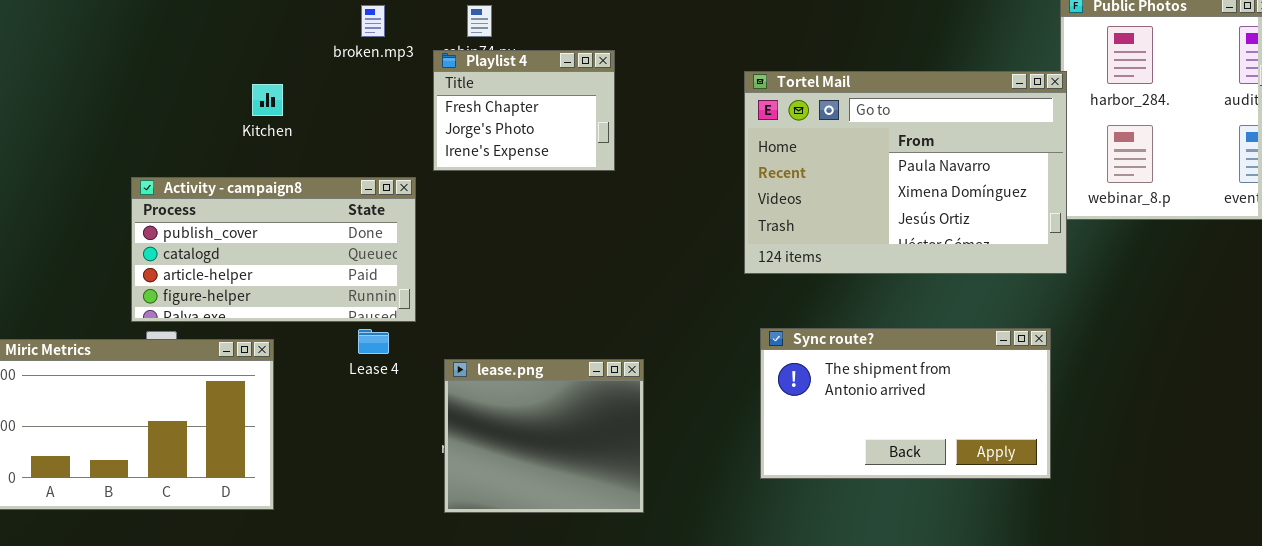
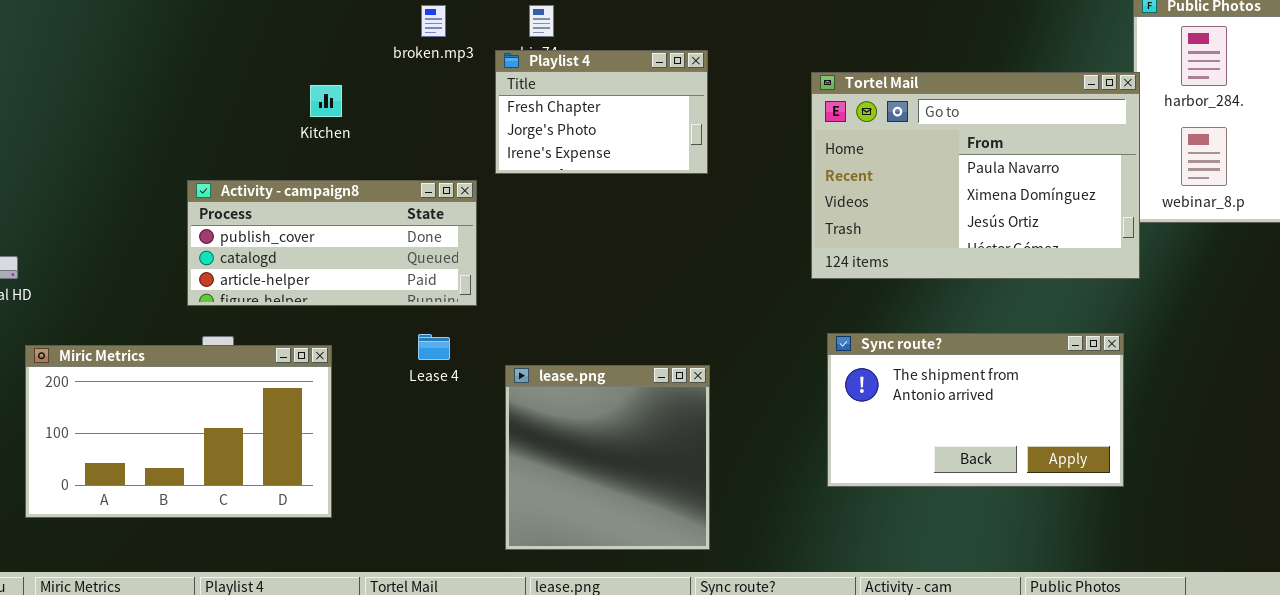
Playlist 4: [433,50,615,171] -> [495,50,708,174], resized
Activity - campaign8: [131,177,416,322] -> [187,180,477,306], resized
lease.png: [444,359,644,513] -> [505,365,710,550], resized

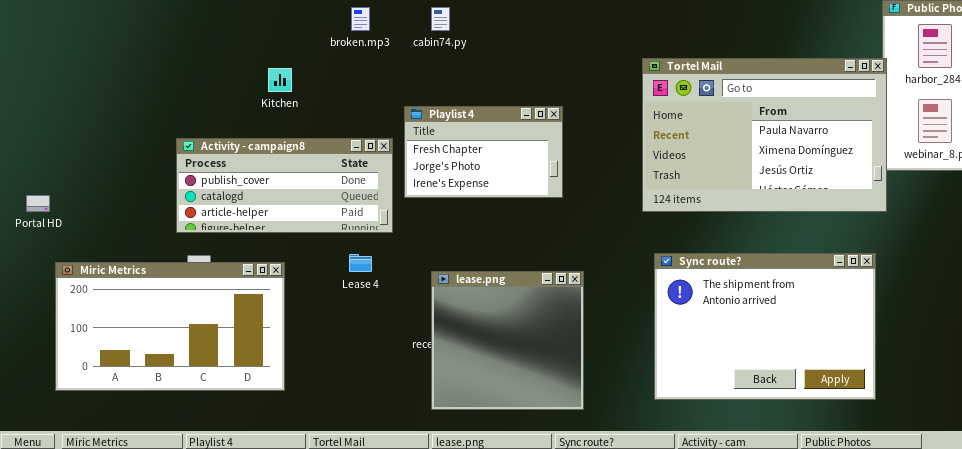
Playlist 4: [495,50,708,174] -> [404,106,563,198], moved
Sync route?: [827,333,1124,487] -> [654,253,876,400], resized
lease.png: [505,365,710,550] -> [431,271,584,410], moved

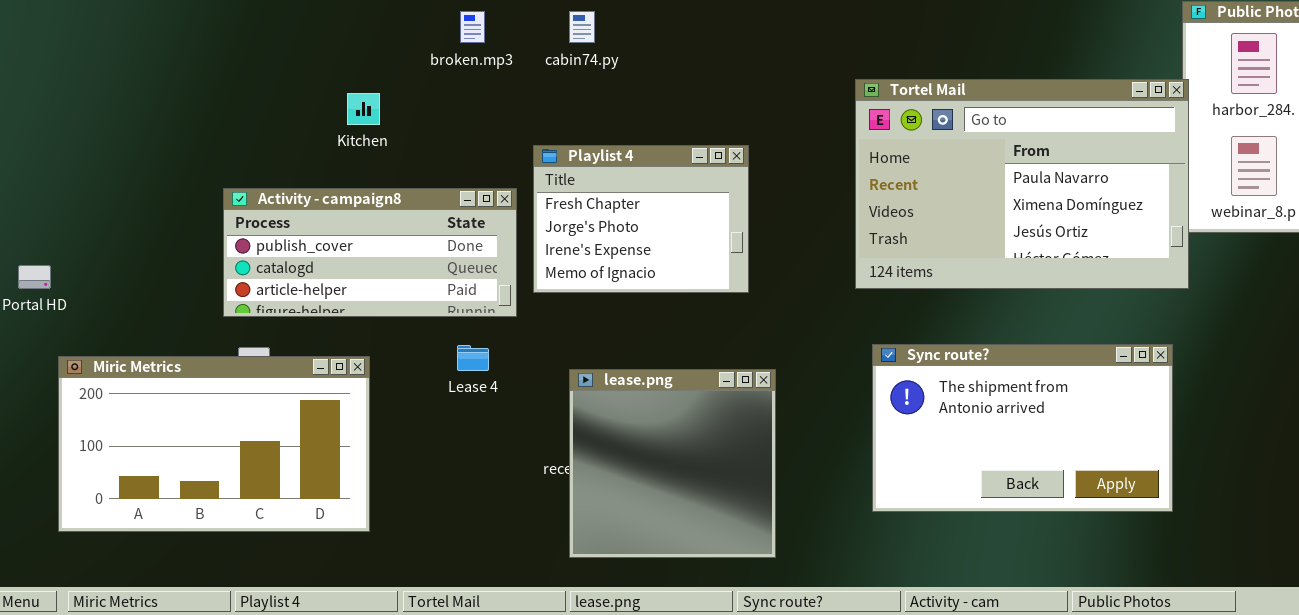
Playlist 4: [404,106,563,198] -> [533,145,749,293], resized
Sync route?: [654,253,876,400] -> [872,344,1173,512], resized

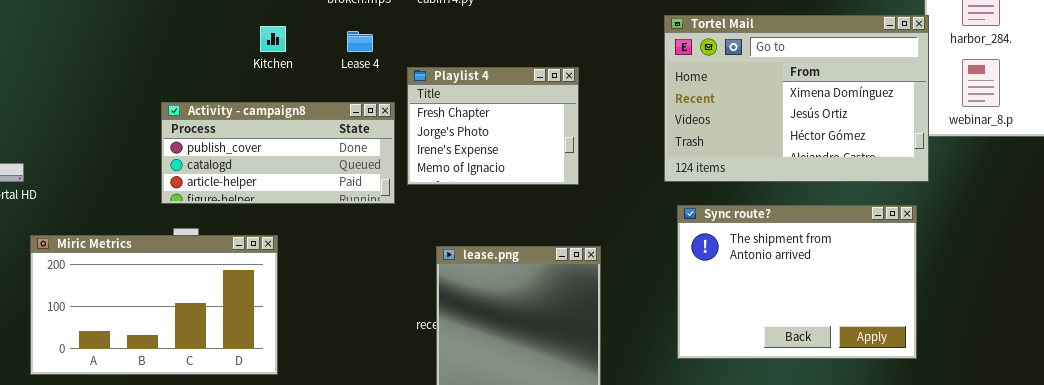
Tortel Mail: [855,79,1189,289] -> [664,15,929,182], scrolled down 1 row
Sync route?: [872,344,1173,512] -> [677,205,917,359], resized
Lease 4: [457,345,489,371] -> [347,31,373,52], moved

